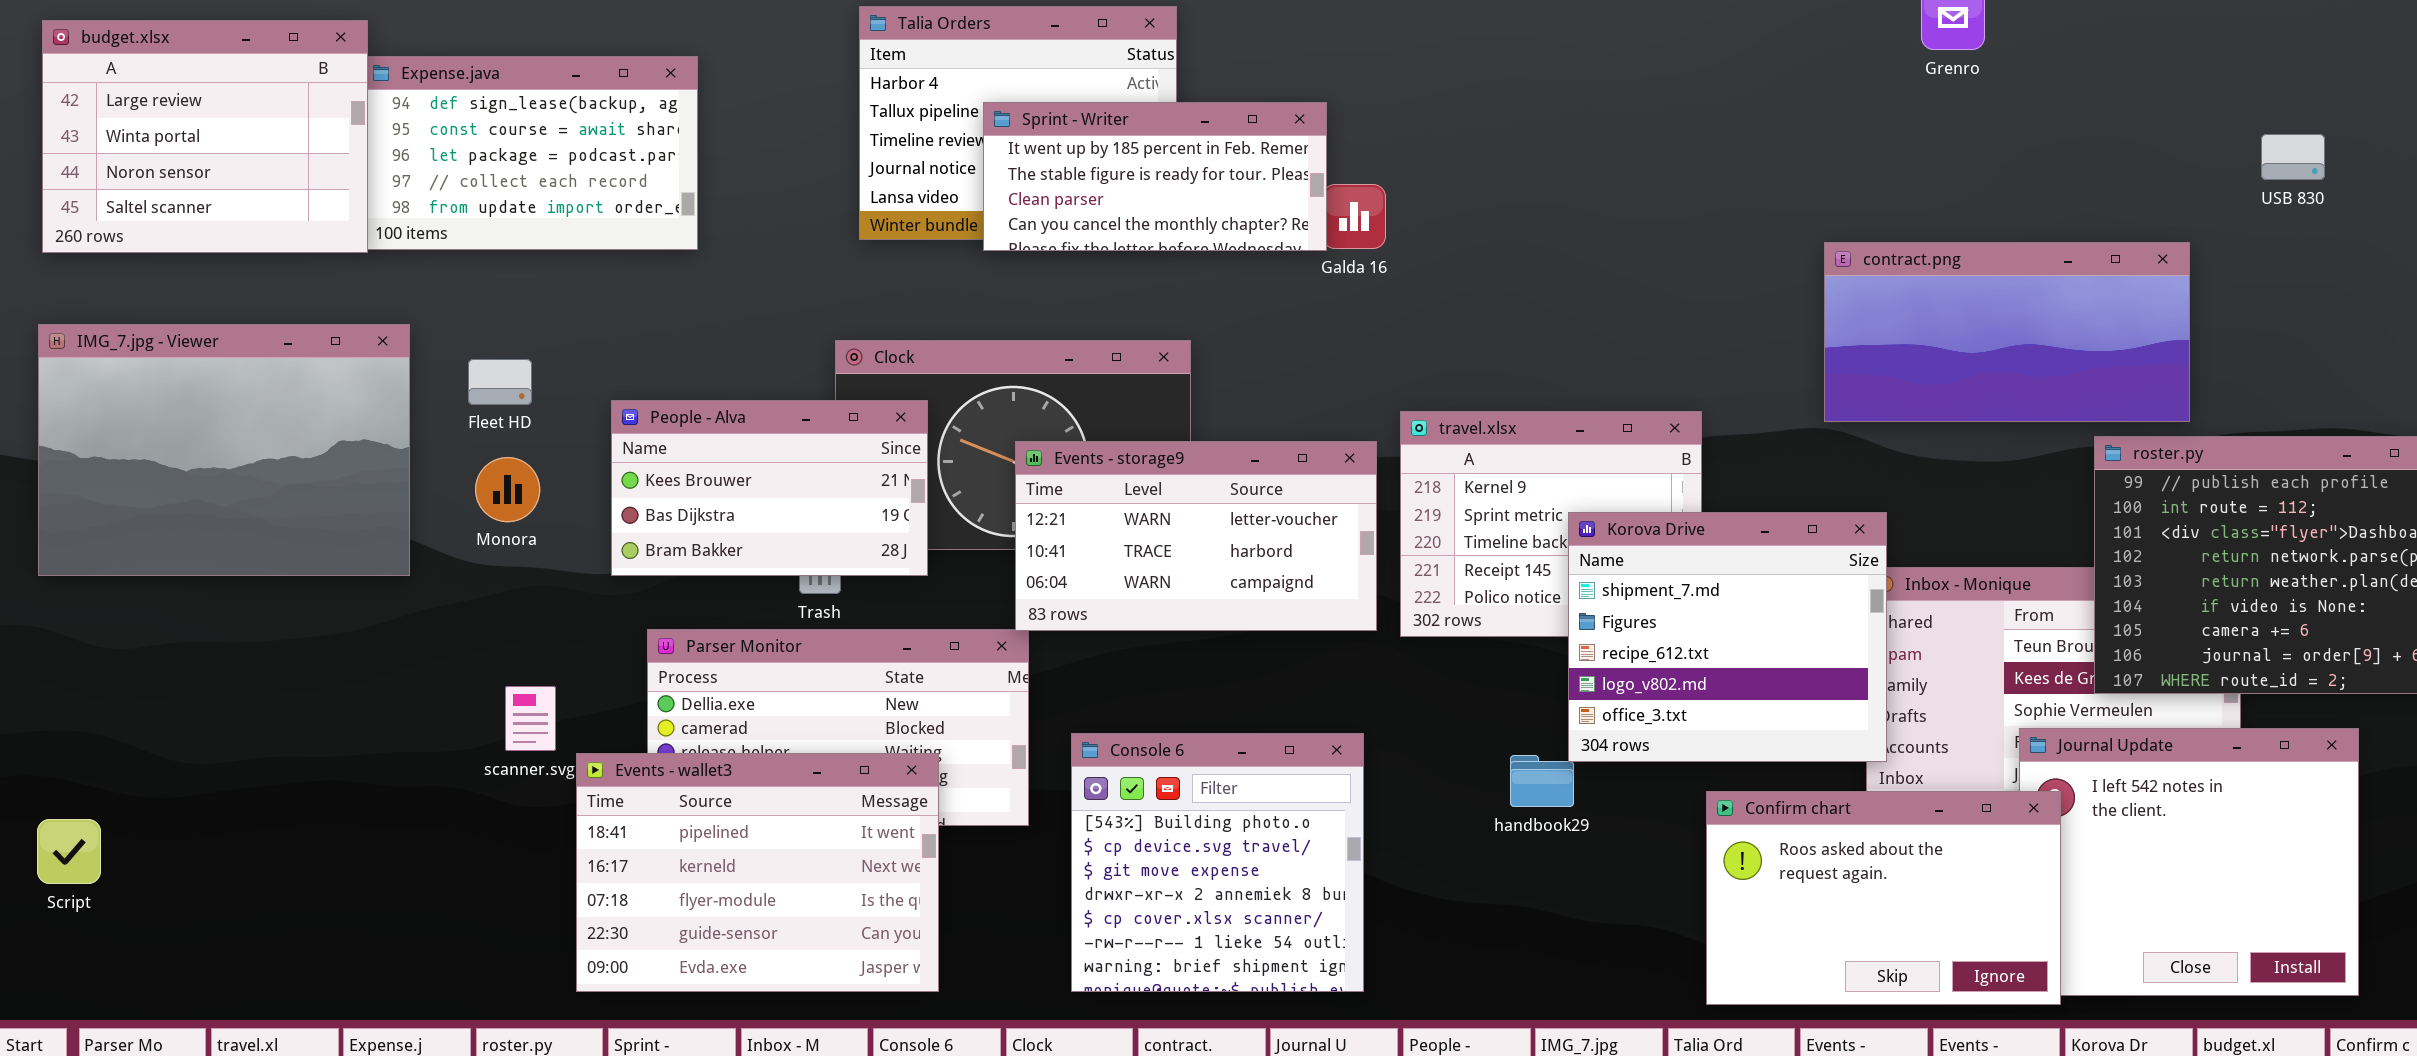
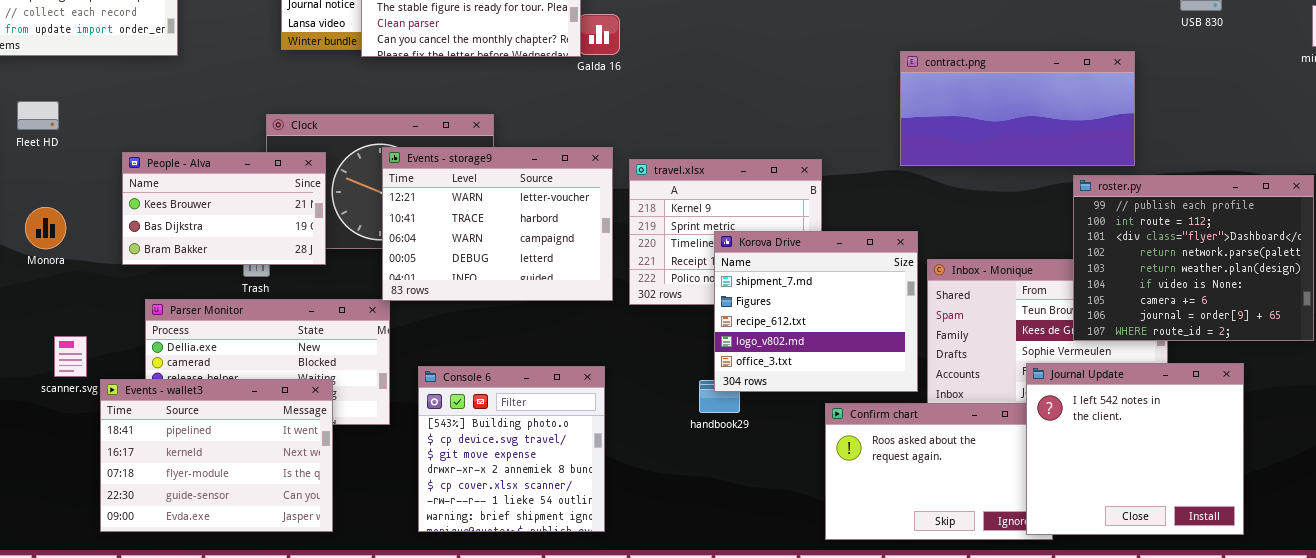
Fleet HD: [468,359,532,405] -> [17,101,59,130], moved
Events - storage9: [1015,441,1377,631] -> [382,147,613,301], resized
Monora: [475,457,540,522] -> [25,207,66,249], moved
Korova Drive: [1568,512,1887,762] -> [714,231,918,392], moved
Journal Update: [2019,728,2359,996] -> [1026,363,1244,535], raised

